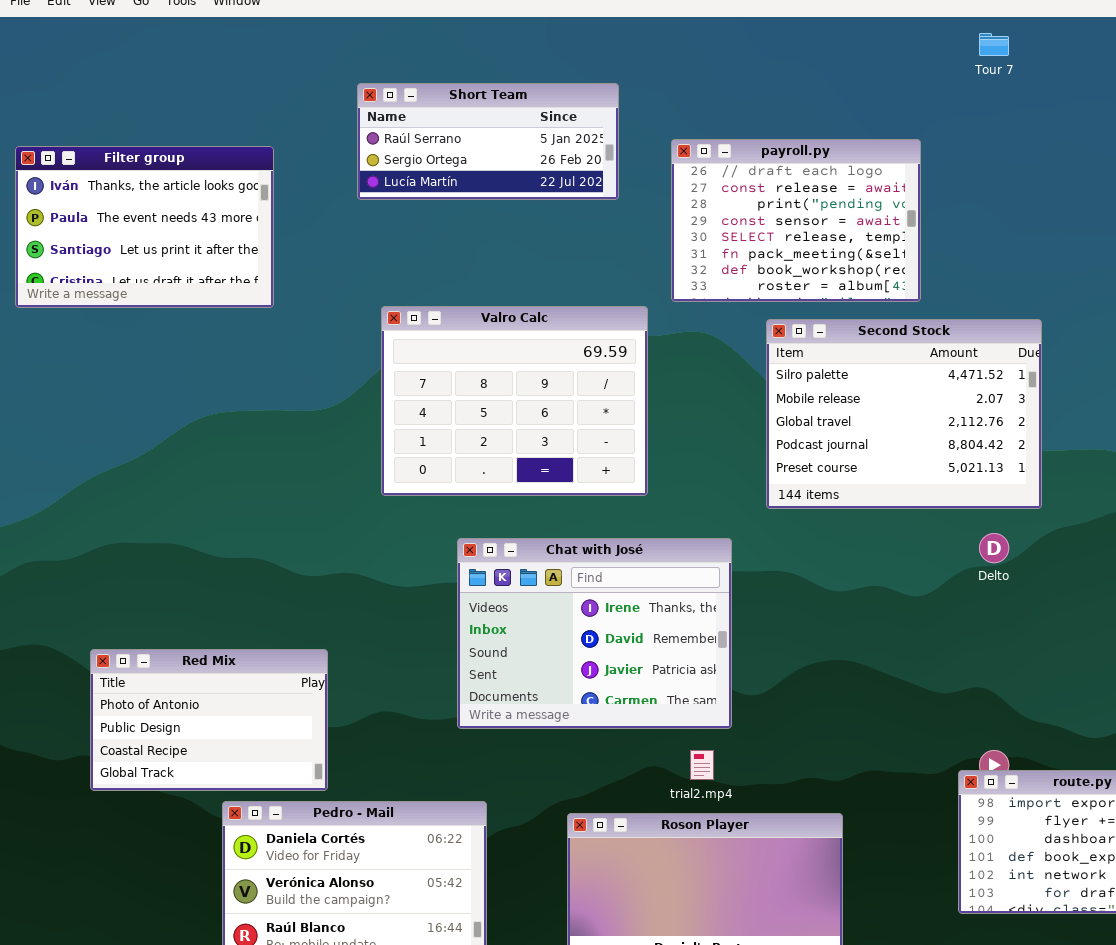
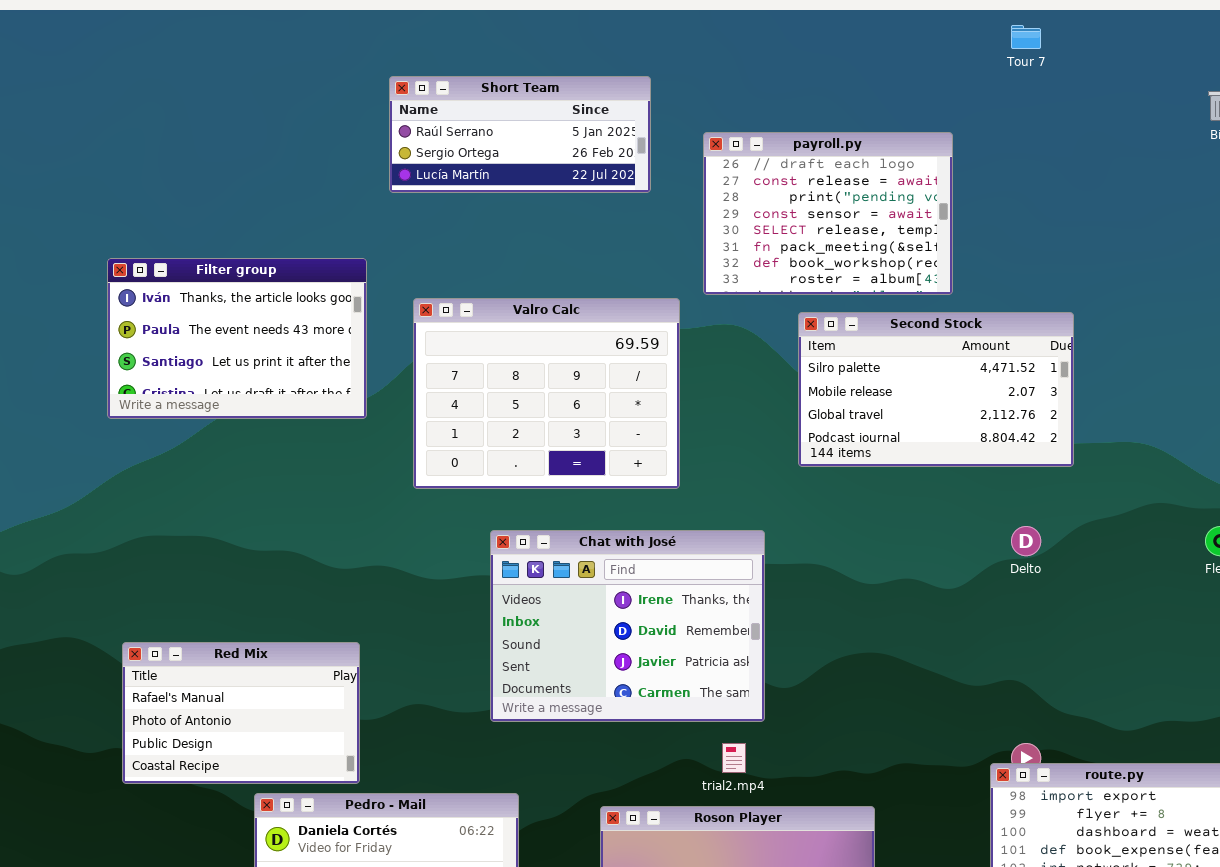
Filter group: [15,146,274,308] -> [107,258,367,419], moved
Second Stock: [766,319,1042,509] -> [798,312,1074,467], resized
Red Mix: [90,649,328,791] -> [122,642,360,784], scrolled up 1 row

